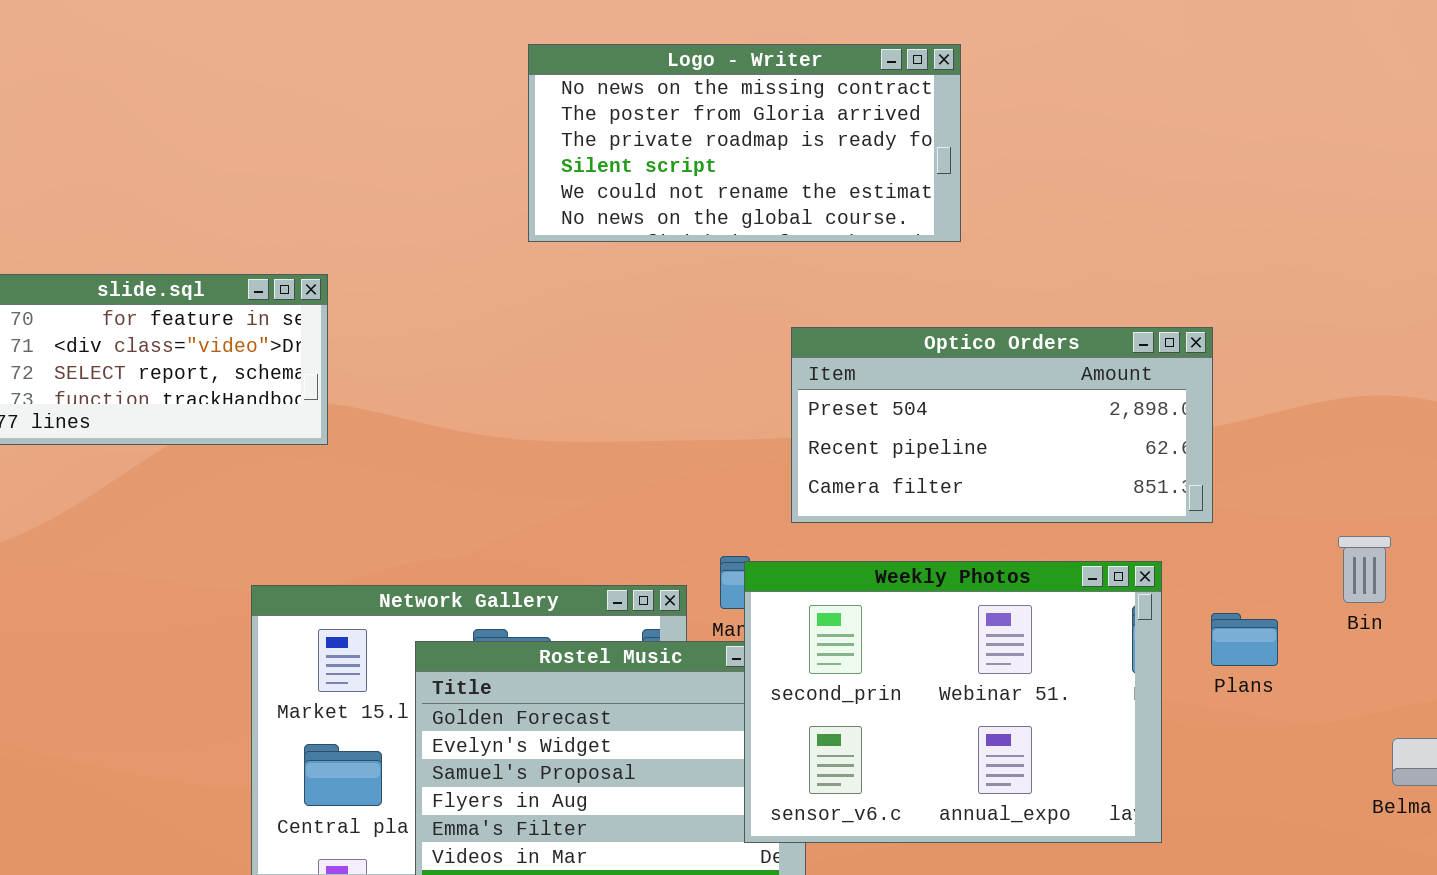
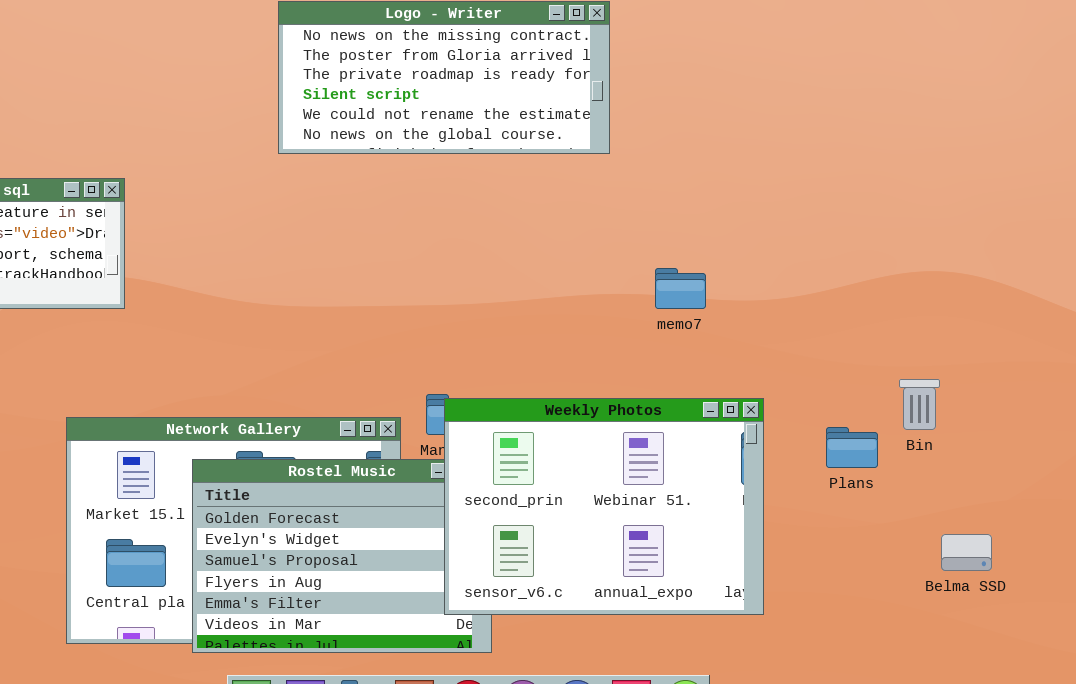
Optico Orders: [791,327,1213,523] -> none, closed
Plans: [1211,613,1278,666] -> [826,427,878,468], moved

